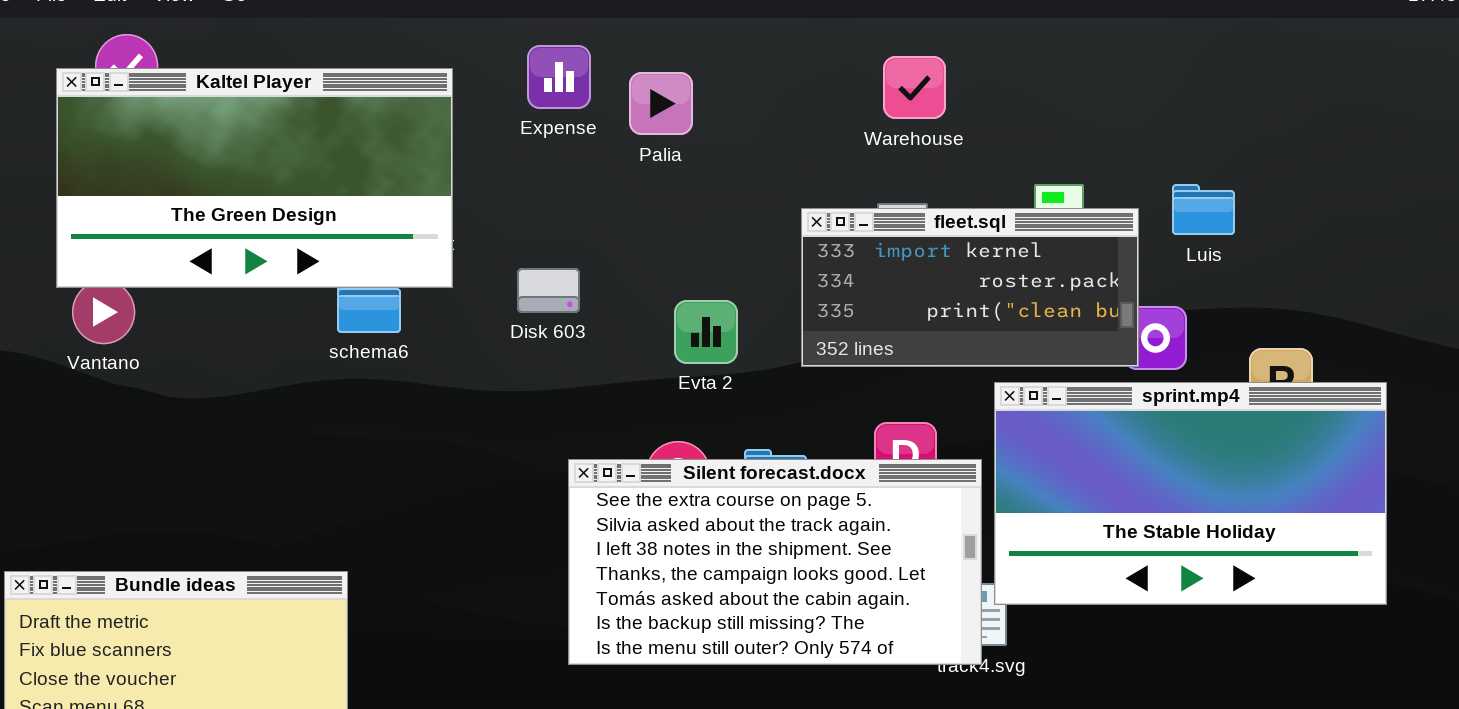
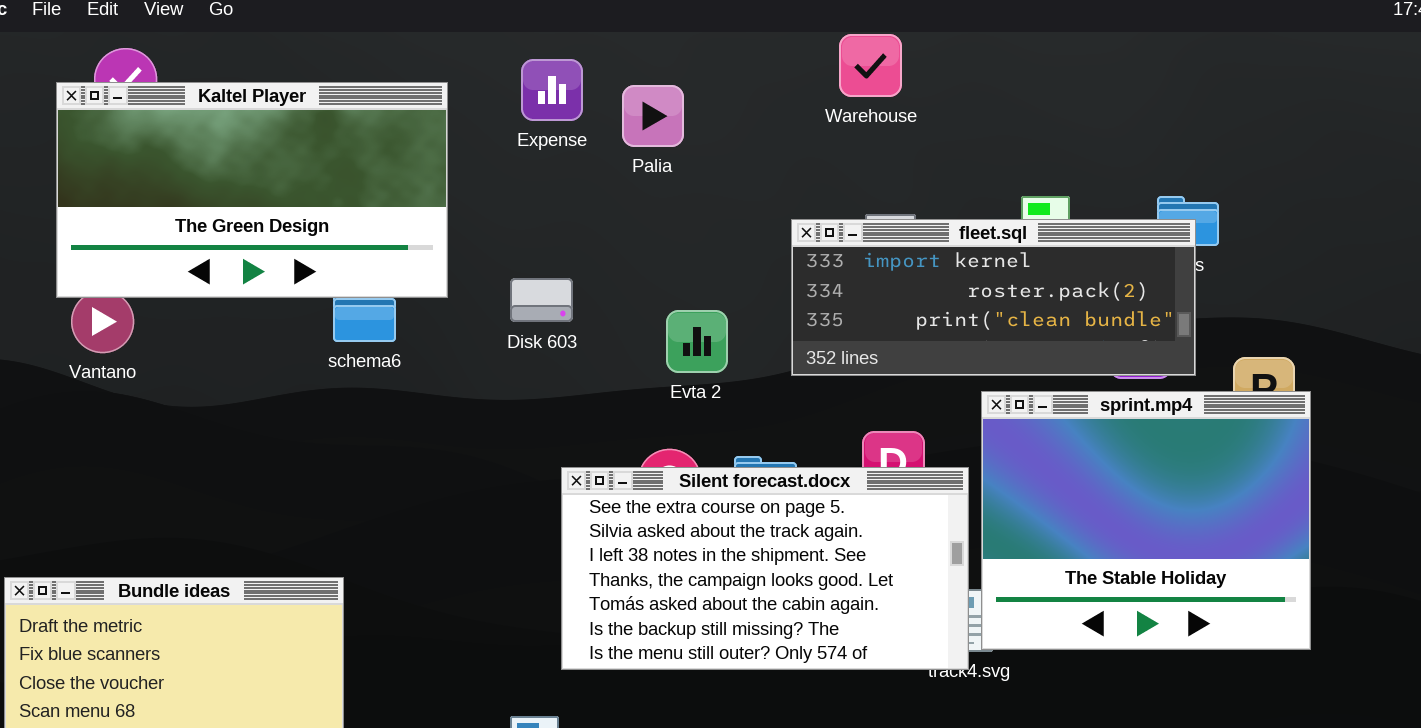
Warehouse: [883,56,946,119] -> [839,34,902,97], moved
fleet.sql: [801,208,1139,367] -> [791,219,1196,376], resized
sprint.mp4: [994,382,1387,605] -> [981,391,1311,650], resized

